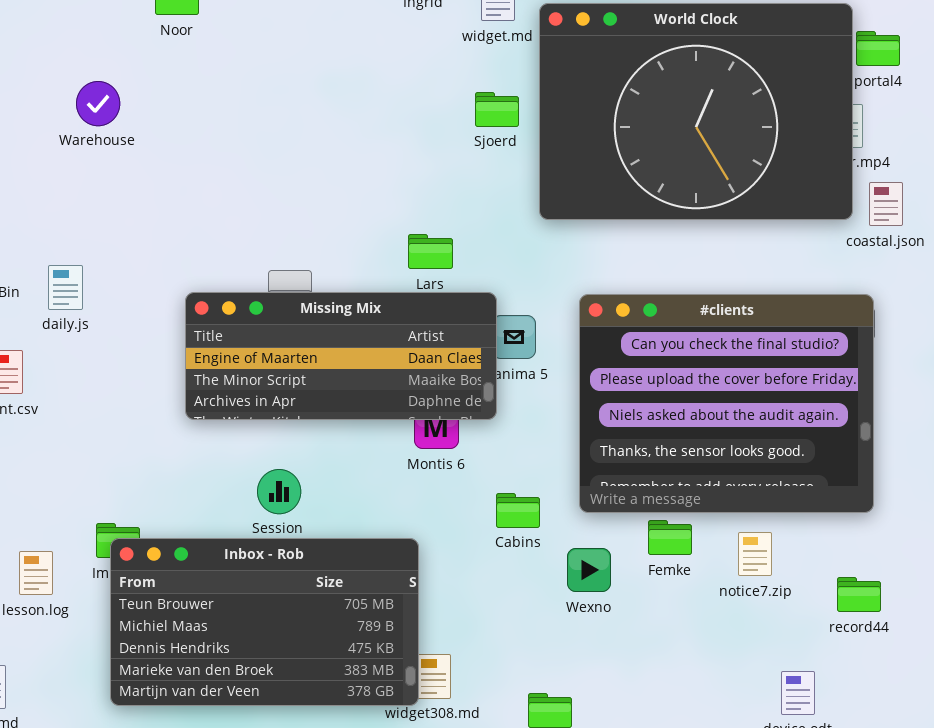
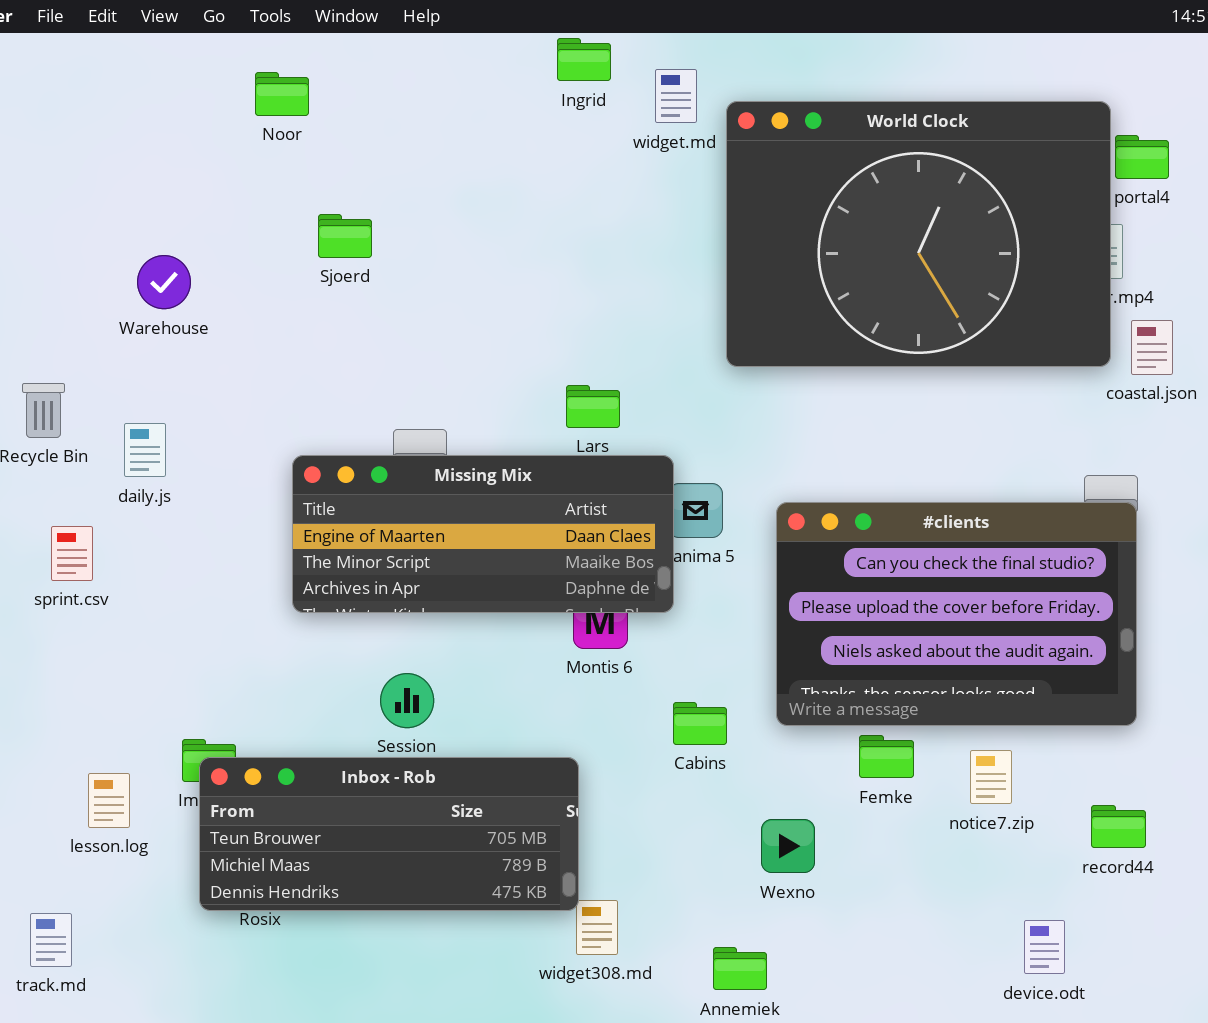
Warehouse: [76,81,120,126] -> [137,255,191,309], moved
Sjoerd: [475,92,519,127] -> [318,214,372,258], moved
#clients: [579,294,874,513] -> [776,502,1137,726], resized
Inbox - Rob: [110,538,419,706] -> [199,757,579,911], resized
Wexno: [567,548,611,592] -> [761,819,815,873], moved

